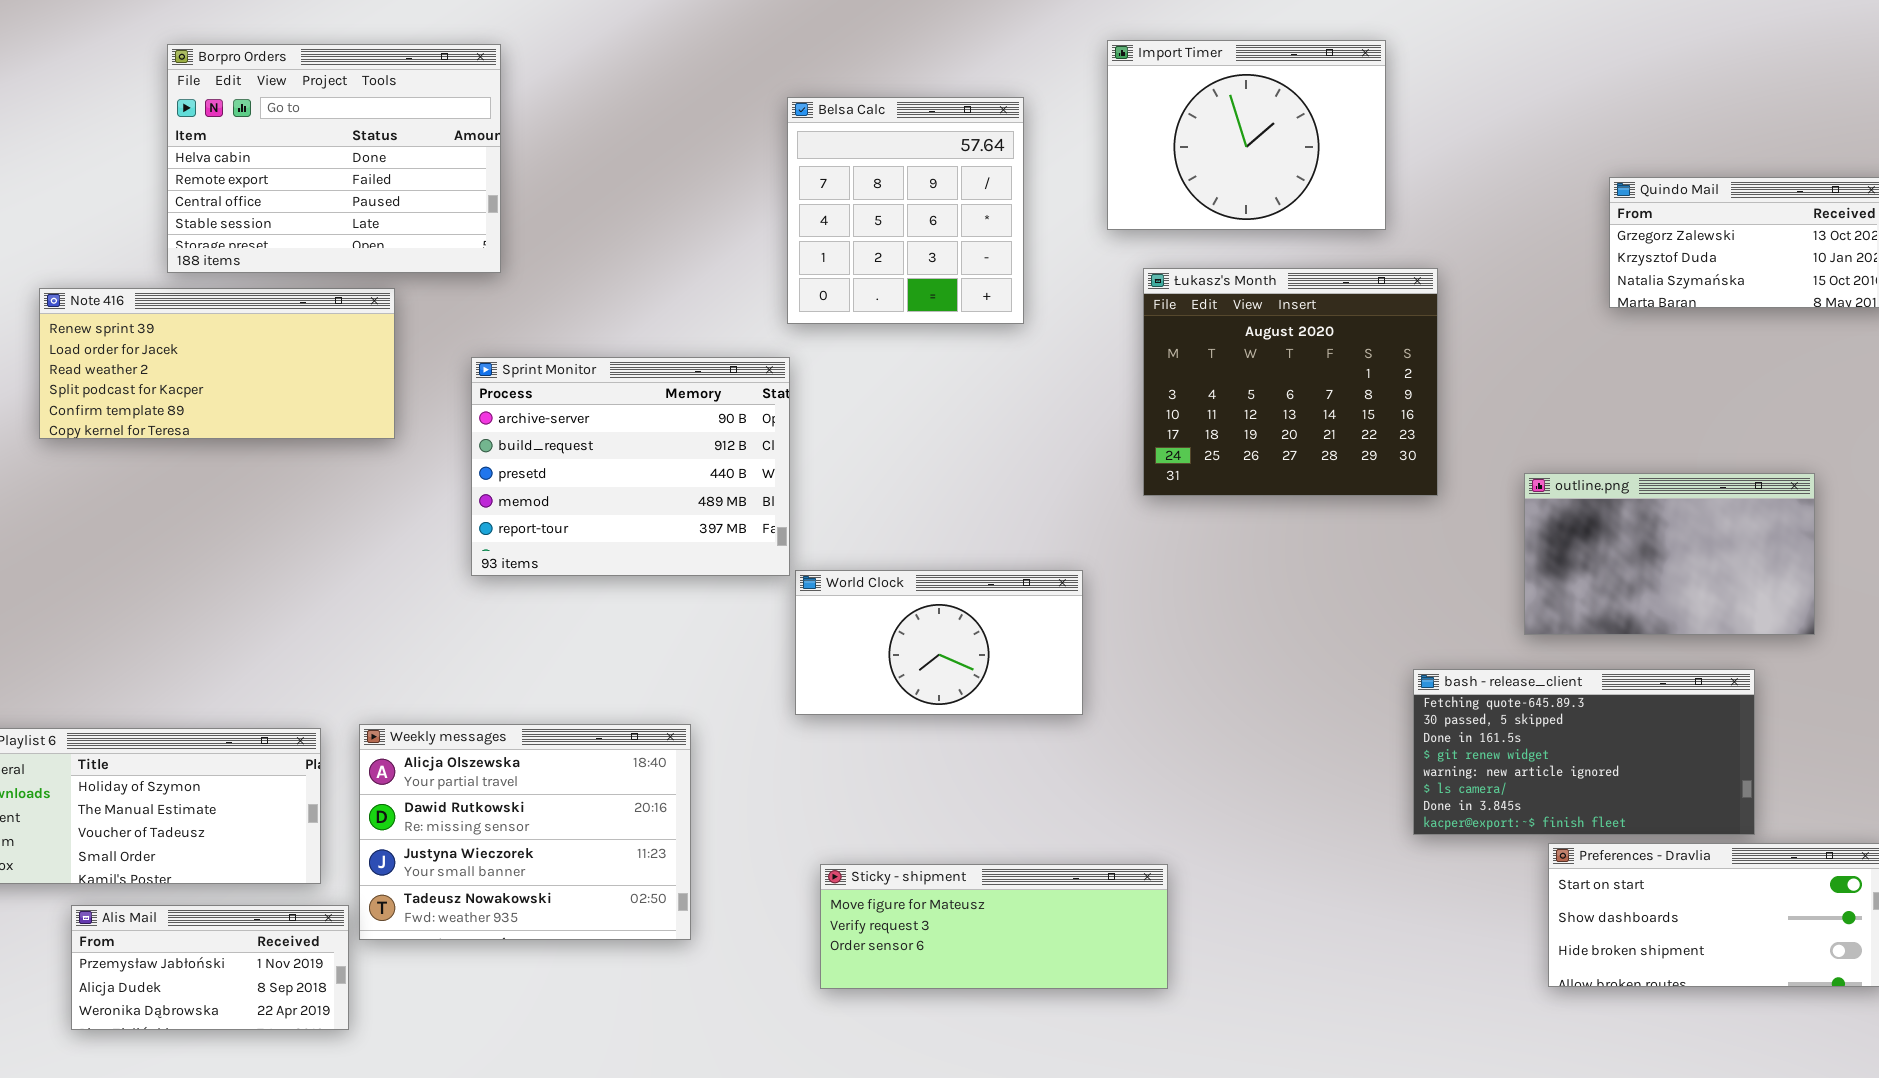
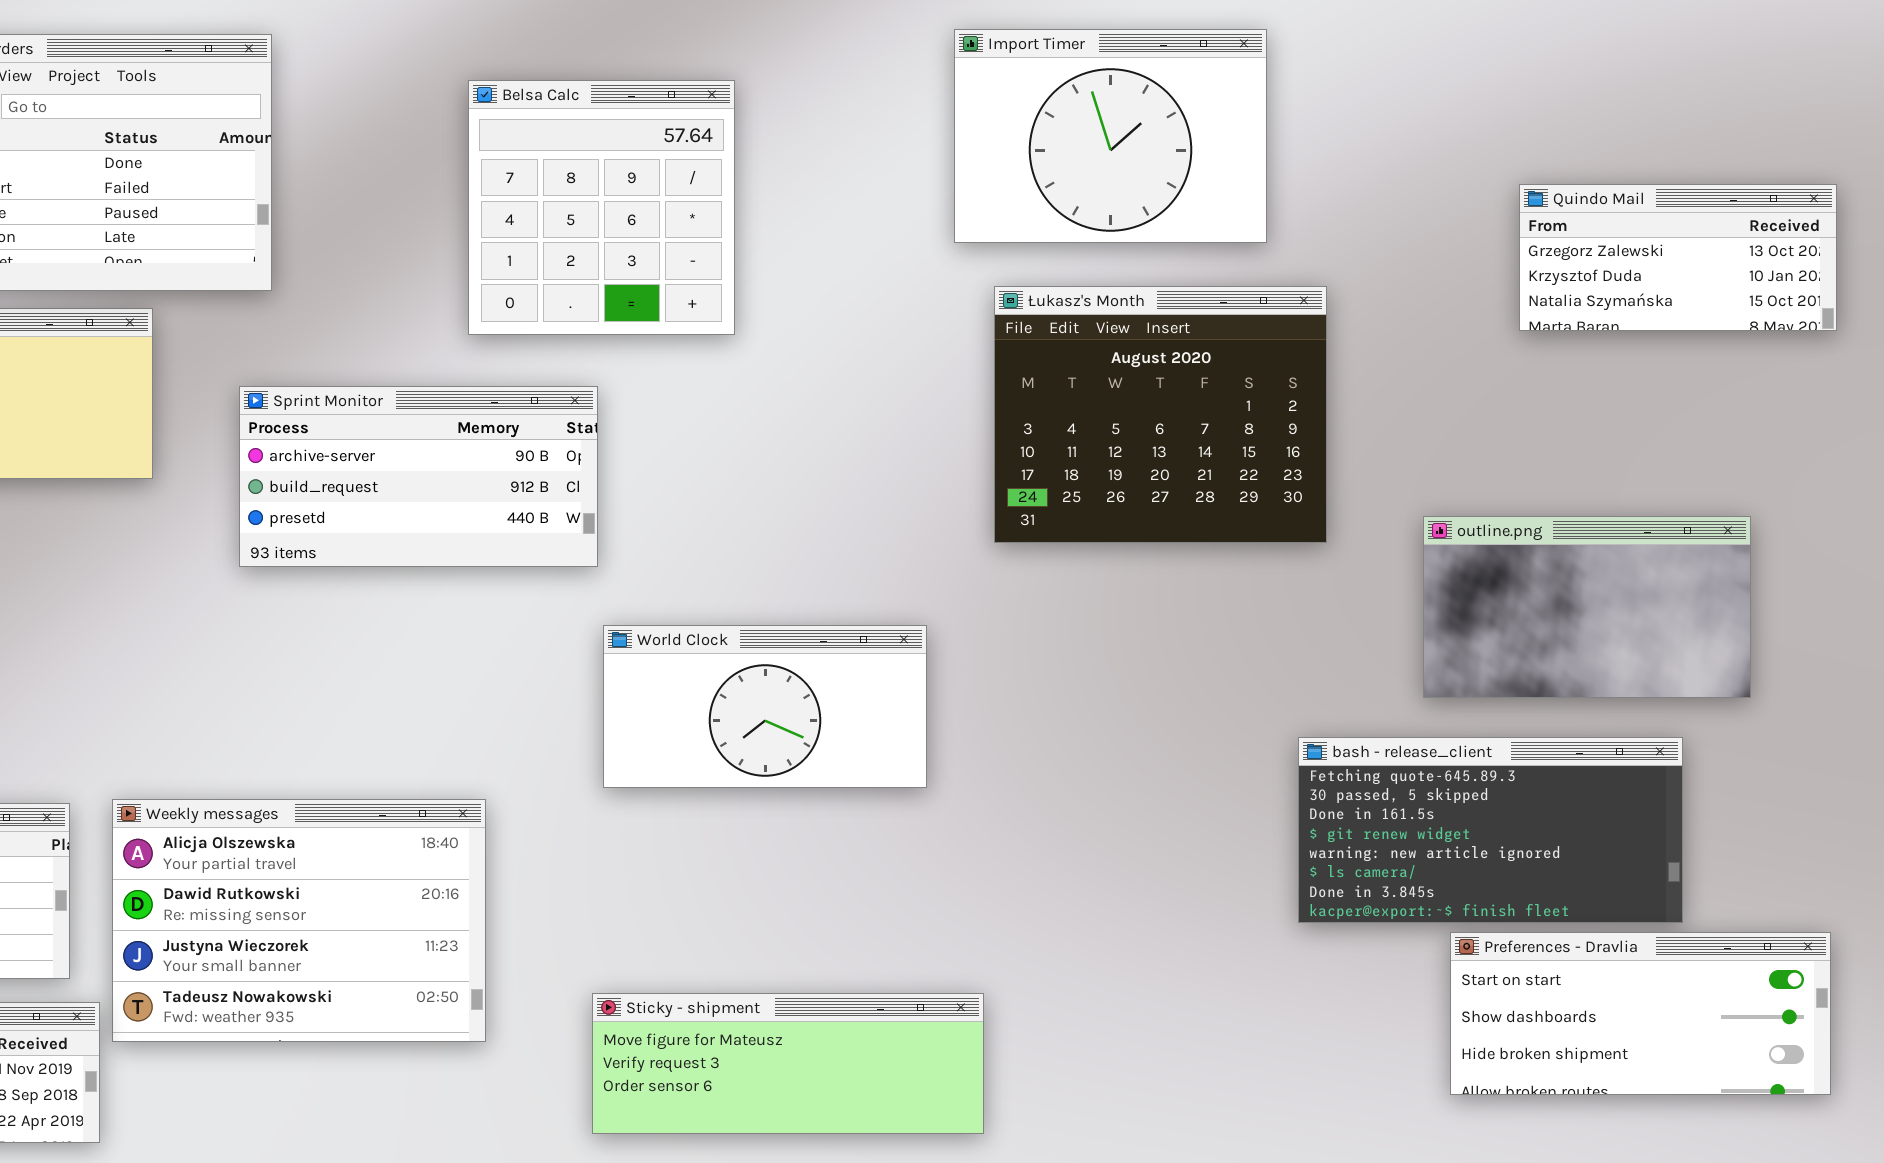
Belsa Calc: [787,97,1024,324] -> [468,80,735,335], moved
Sprint Monitor: [471,357,790,576] -> [239,386,598,567], resized
Sticky - shipment: [820,864,1168,989] -> [592,993,984,1134], moved

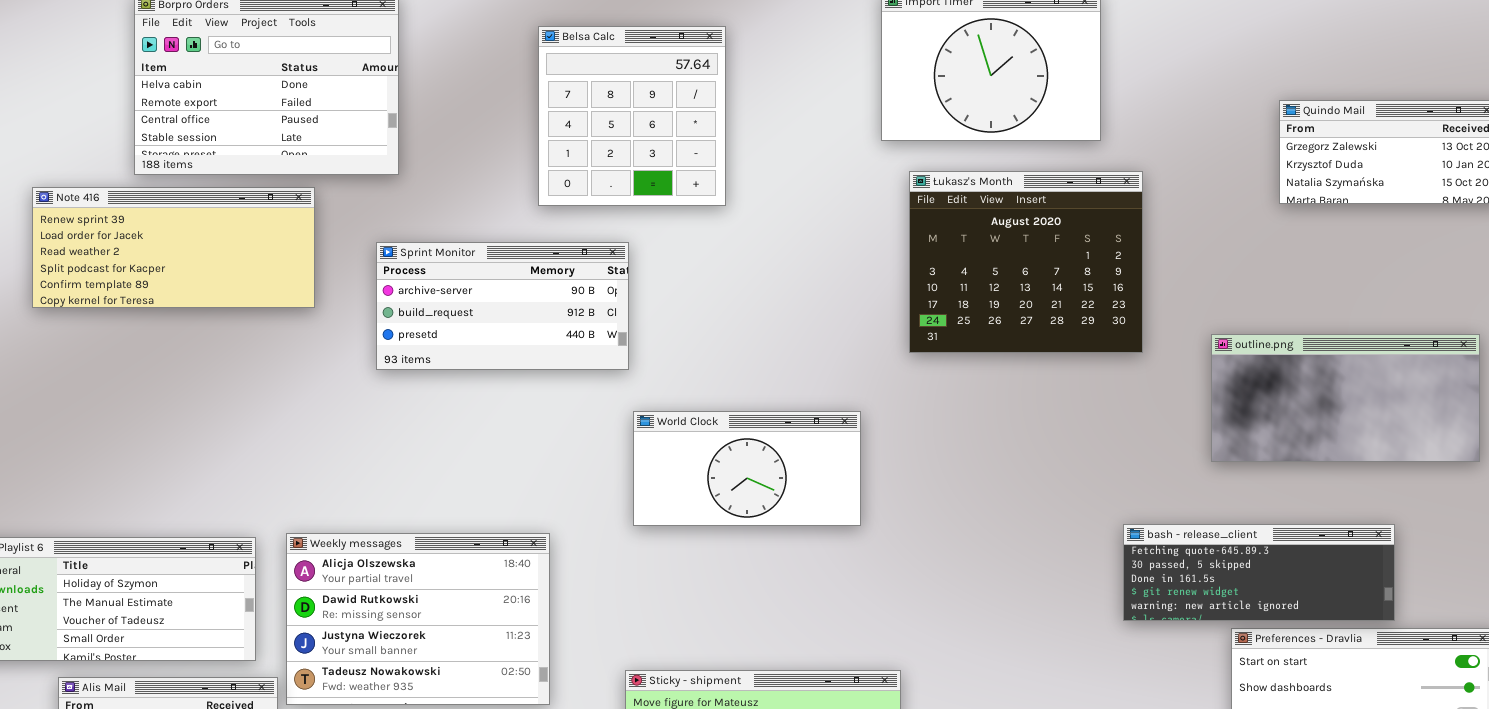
outline.png: [1423,516,1751,698] -> [1211,334,1480,462], resized
bash - release_client: [1298,737,1683,923] -> [1123,524,1395,621], resized

